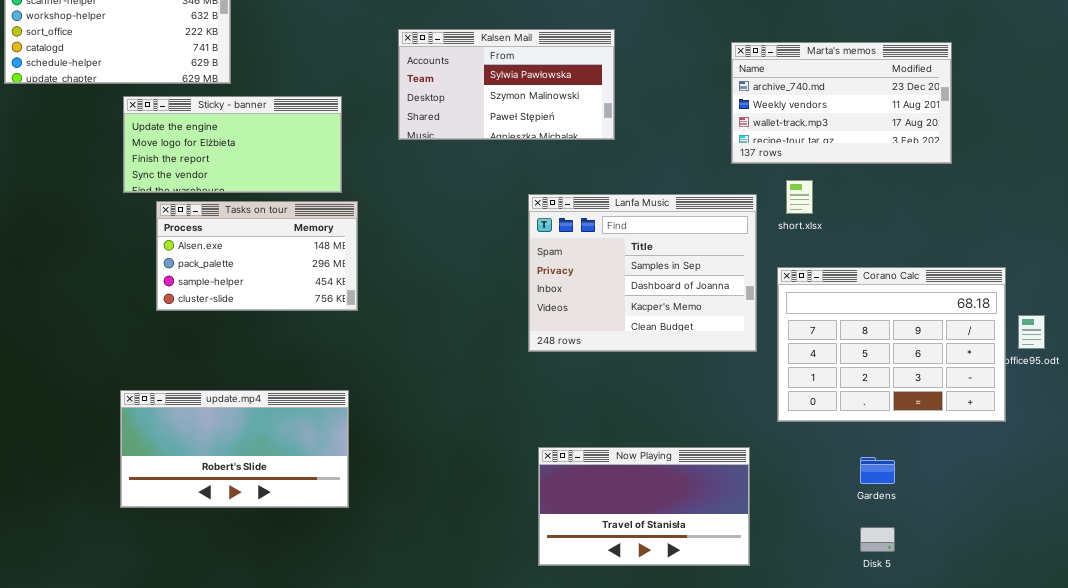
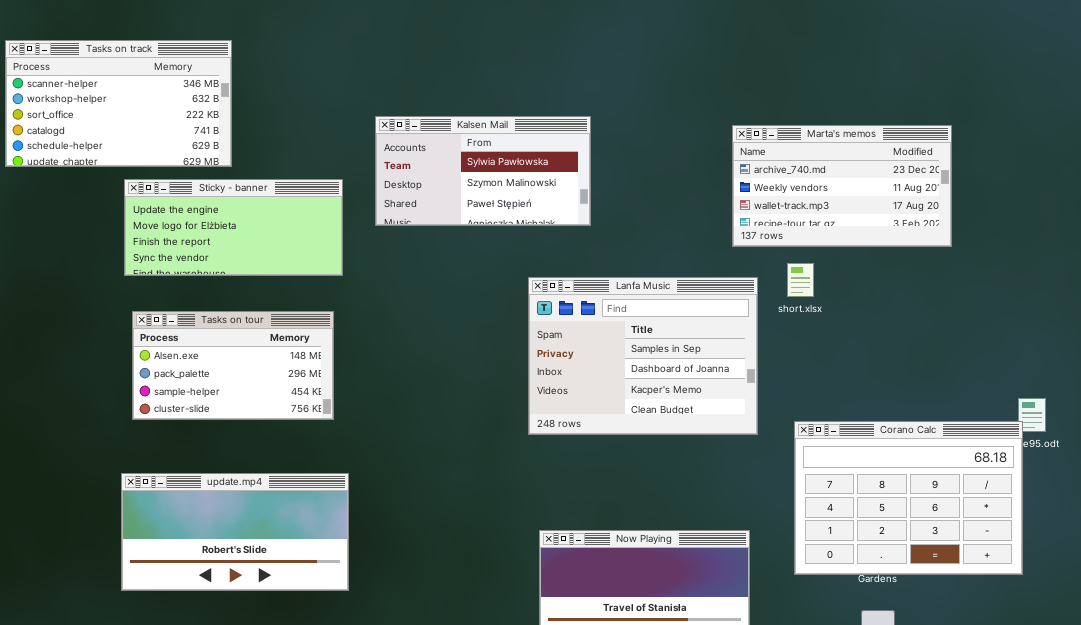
Kalsen Mail: [398,29,615,140] -> [375,116,591,226], moved
Tasks on tour: [156,201,358,311] -> [132,311,334,420], moved
Corano Calc: [777,267,1006,422] -> [794,421,1023,575], moved

